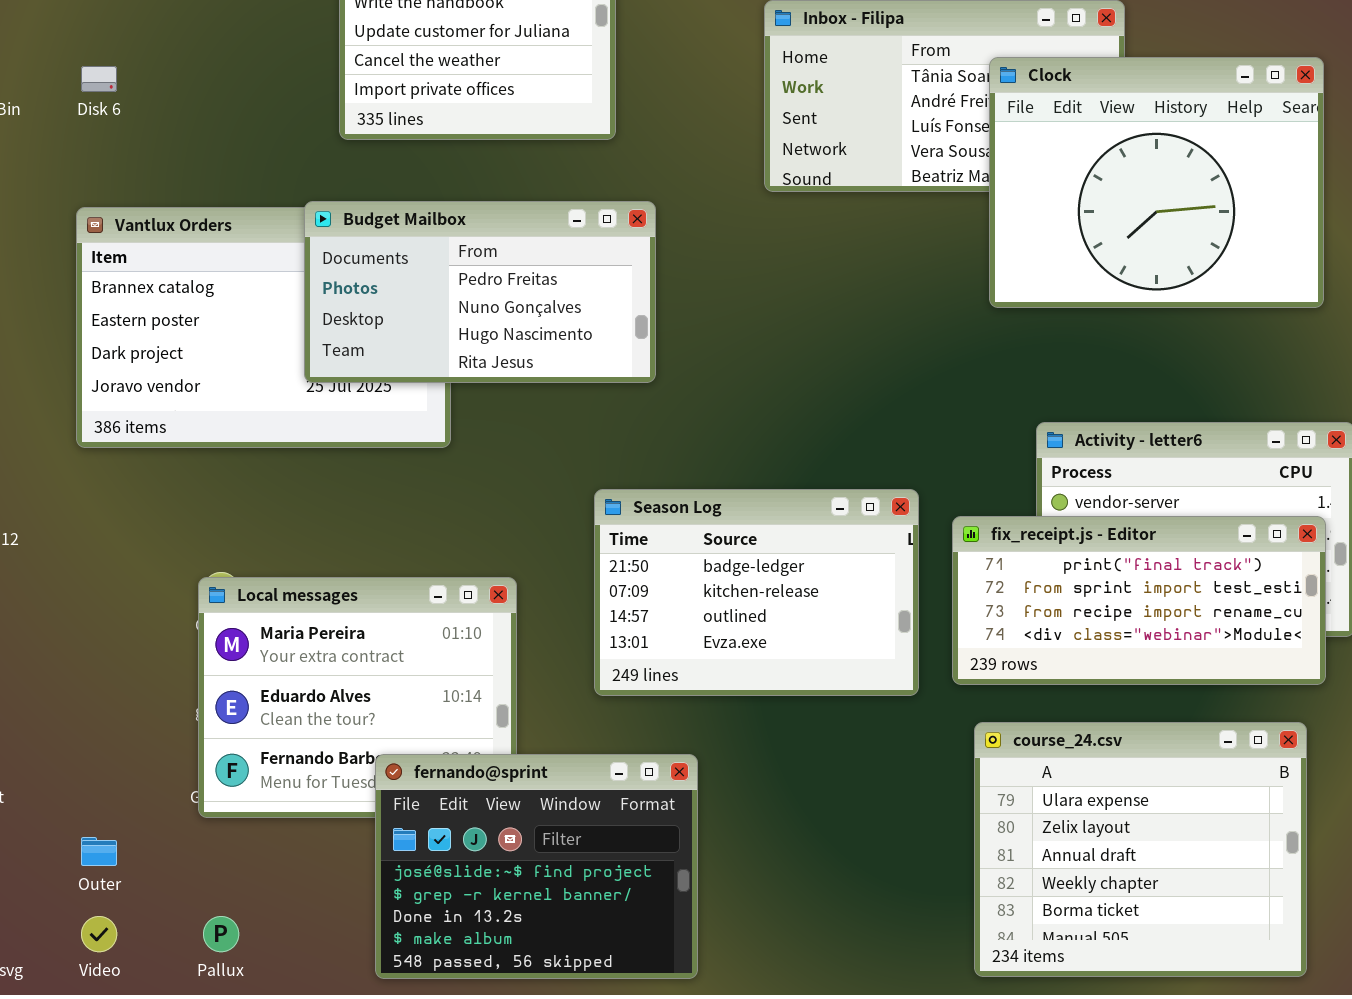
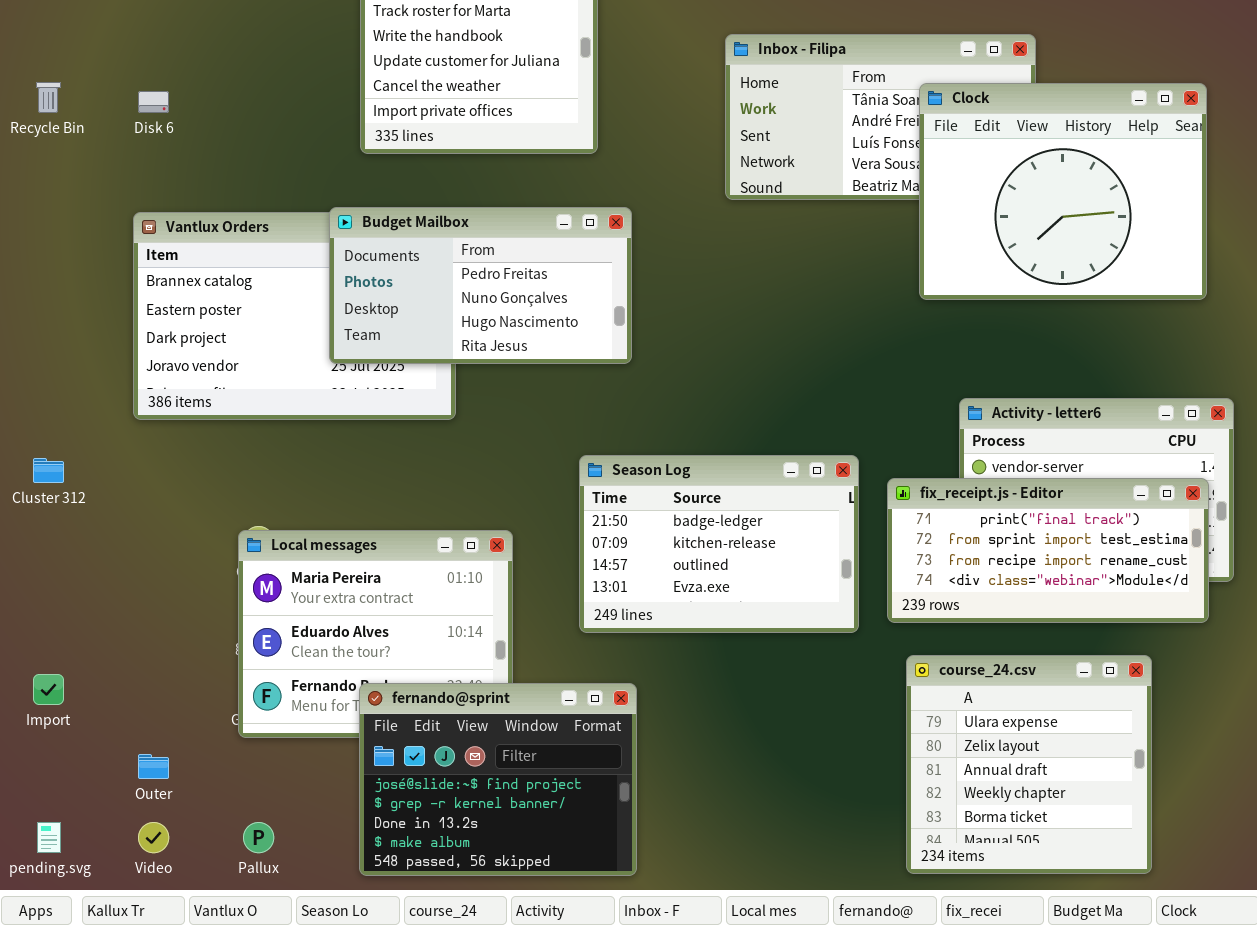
course_24.csv: [974,722,1307,977] -> [906,655,1152,874], resized
fernando@sprint: [375,754,698,979] -> [359,683,637,876], moved

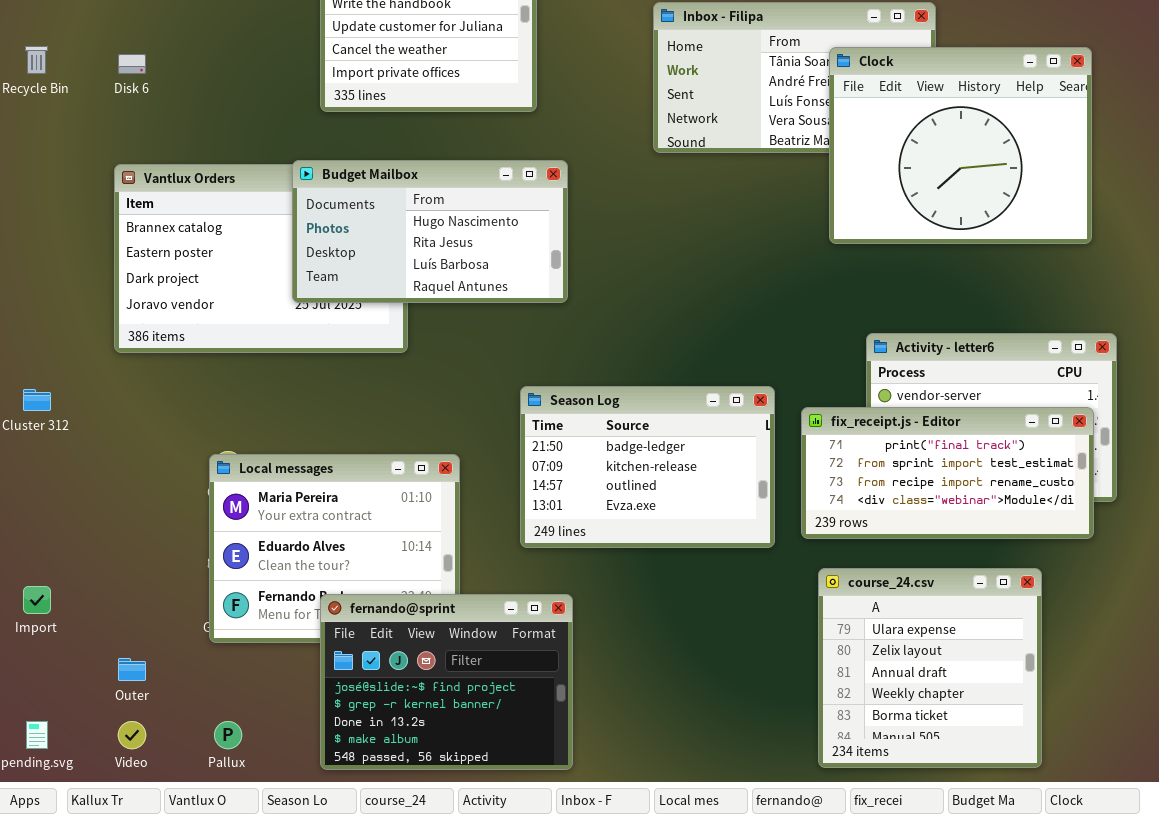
Budget Mailbox: [329,207,632,364] -> [292,160,568,303], scrolled down 2 rows

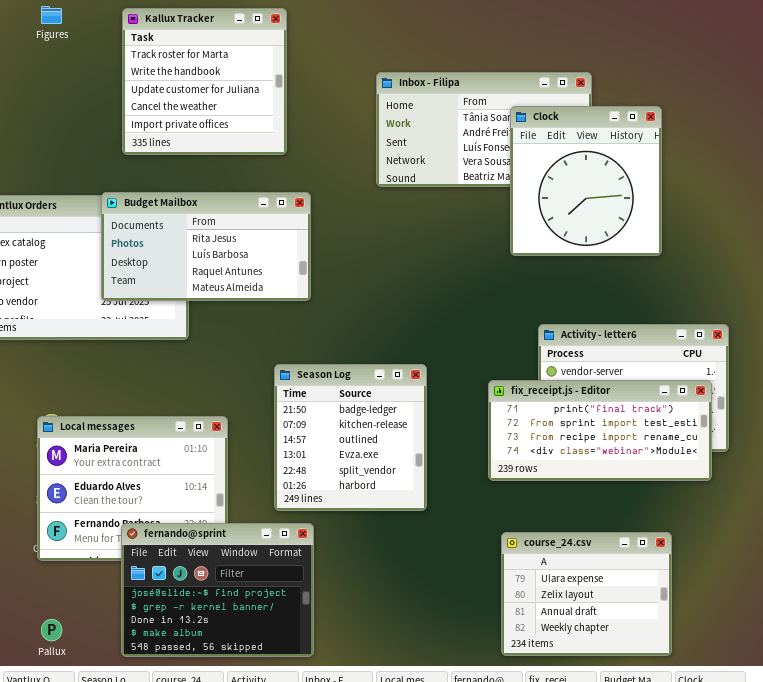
Clock: [829,47,1092,244] -> [510,106,662,256], resized
Budget Mailbox: [292,160,568,303] -> [101,192,311,301], scrolled down 1 row
Season Log: [520,386,775,548] -> [274,364,427,511], resized
course_24.csv: [818,568,1042,768] -> [501,532,672,656], resized

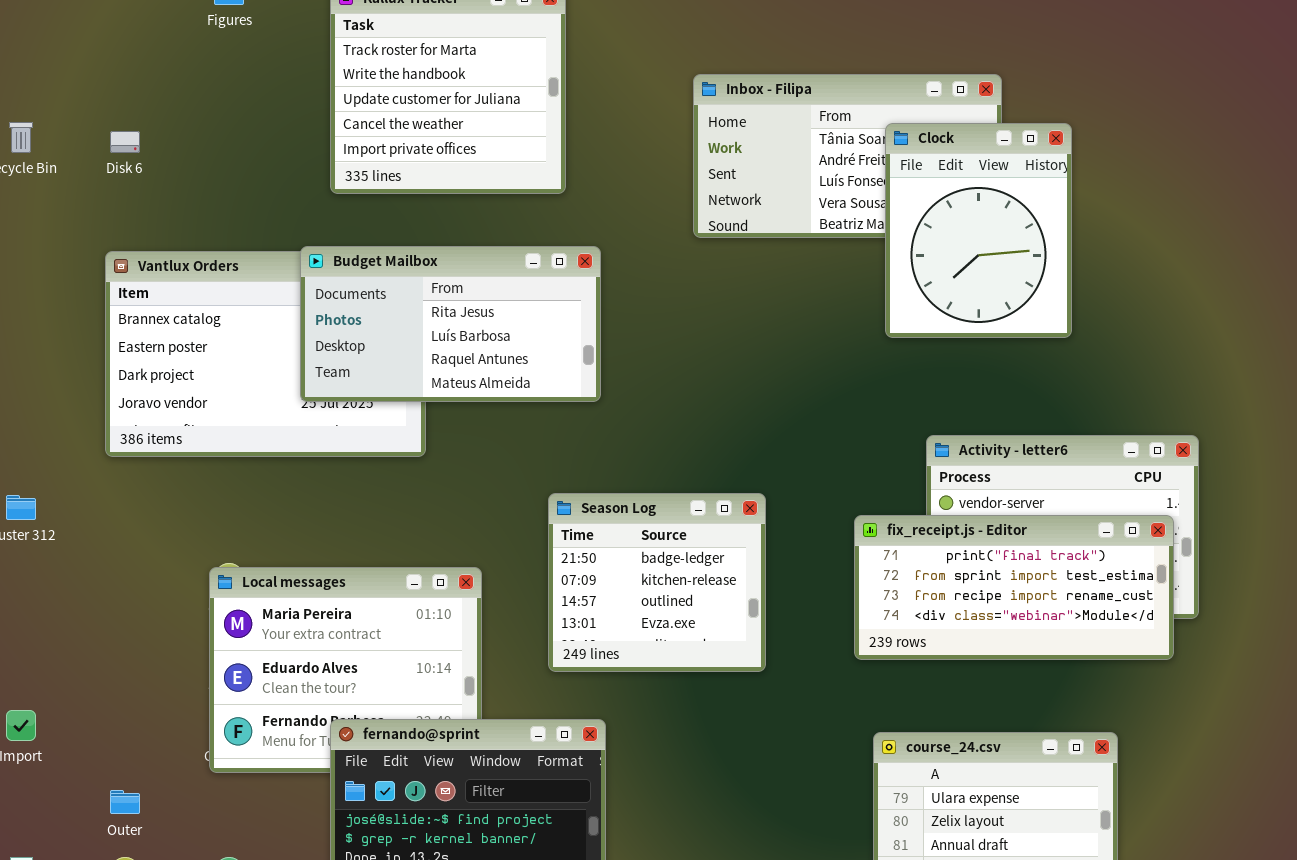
Clock: [510,106,662,256] -> [885,123,1072,338], resized
Season Log: [274,364,427,511] -> [548,493,766,672], resized

